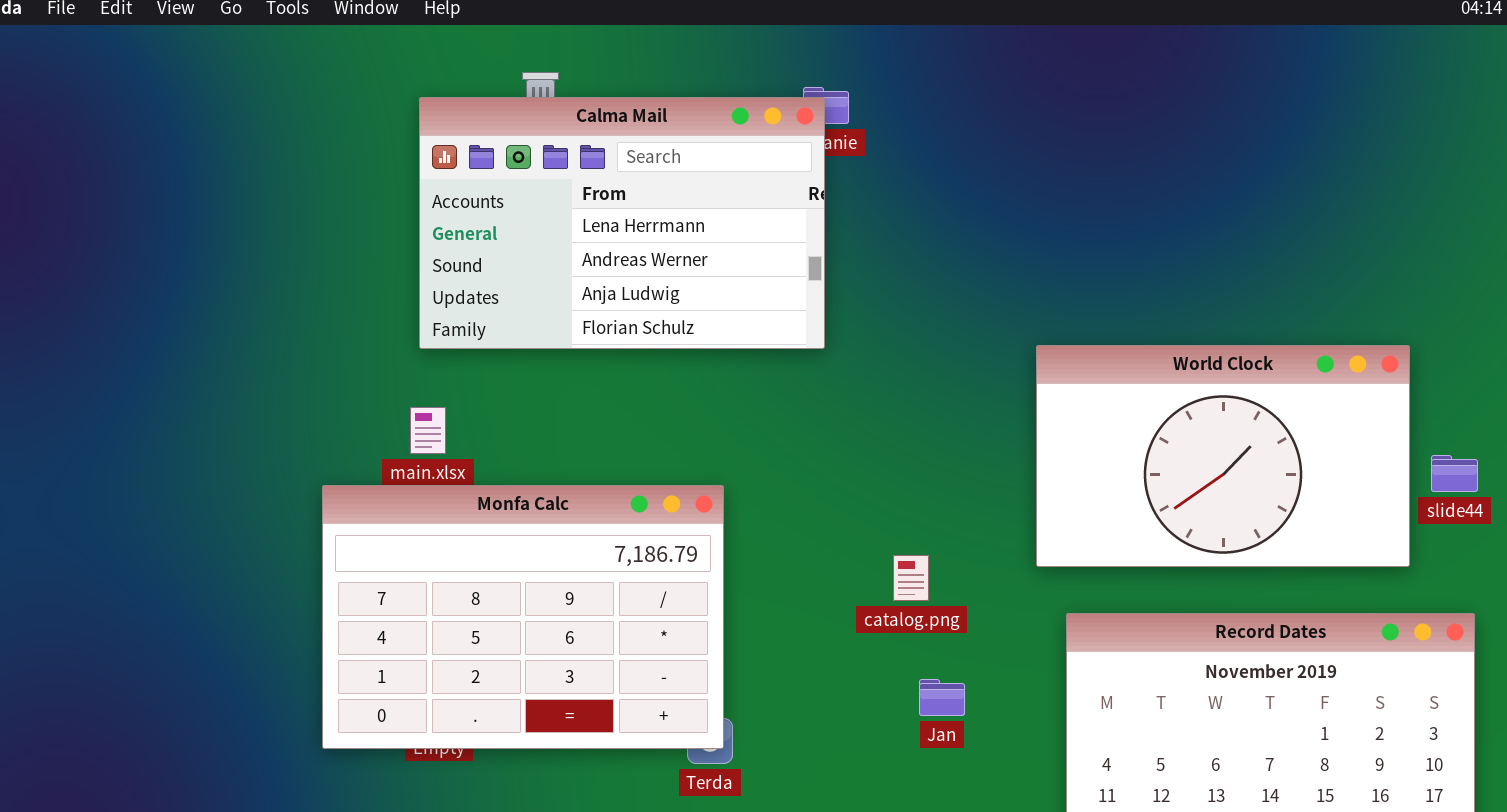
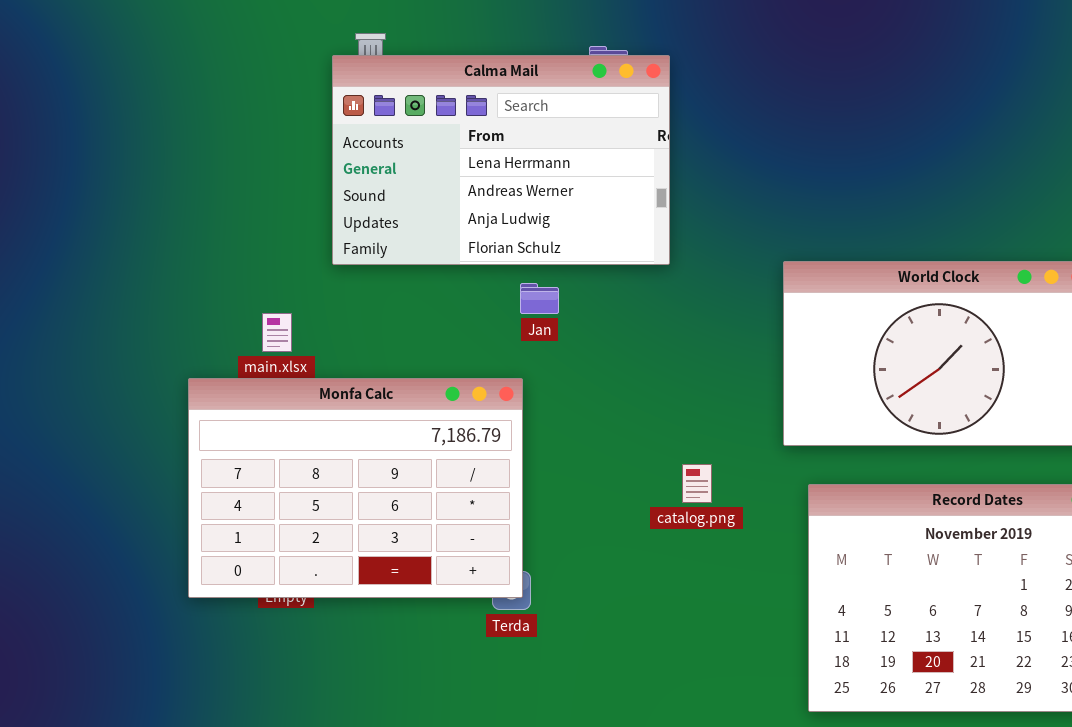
Calma Mail: [419,97,825,349] -> [332,55,670,265], moved
catalog.png: [893,555,929,601] -> [682,464,712,503], moved
Jan: [919,679,965,716] -> [520,283,559,314], moved

